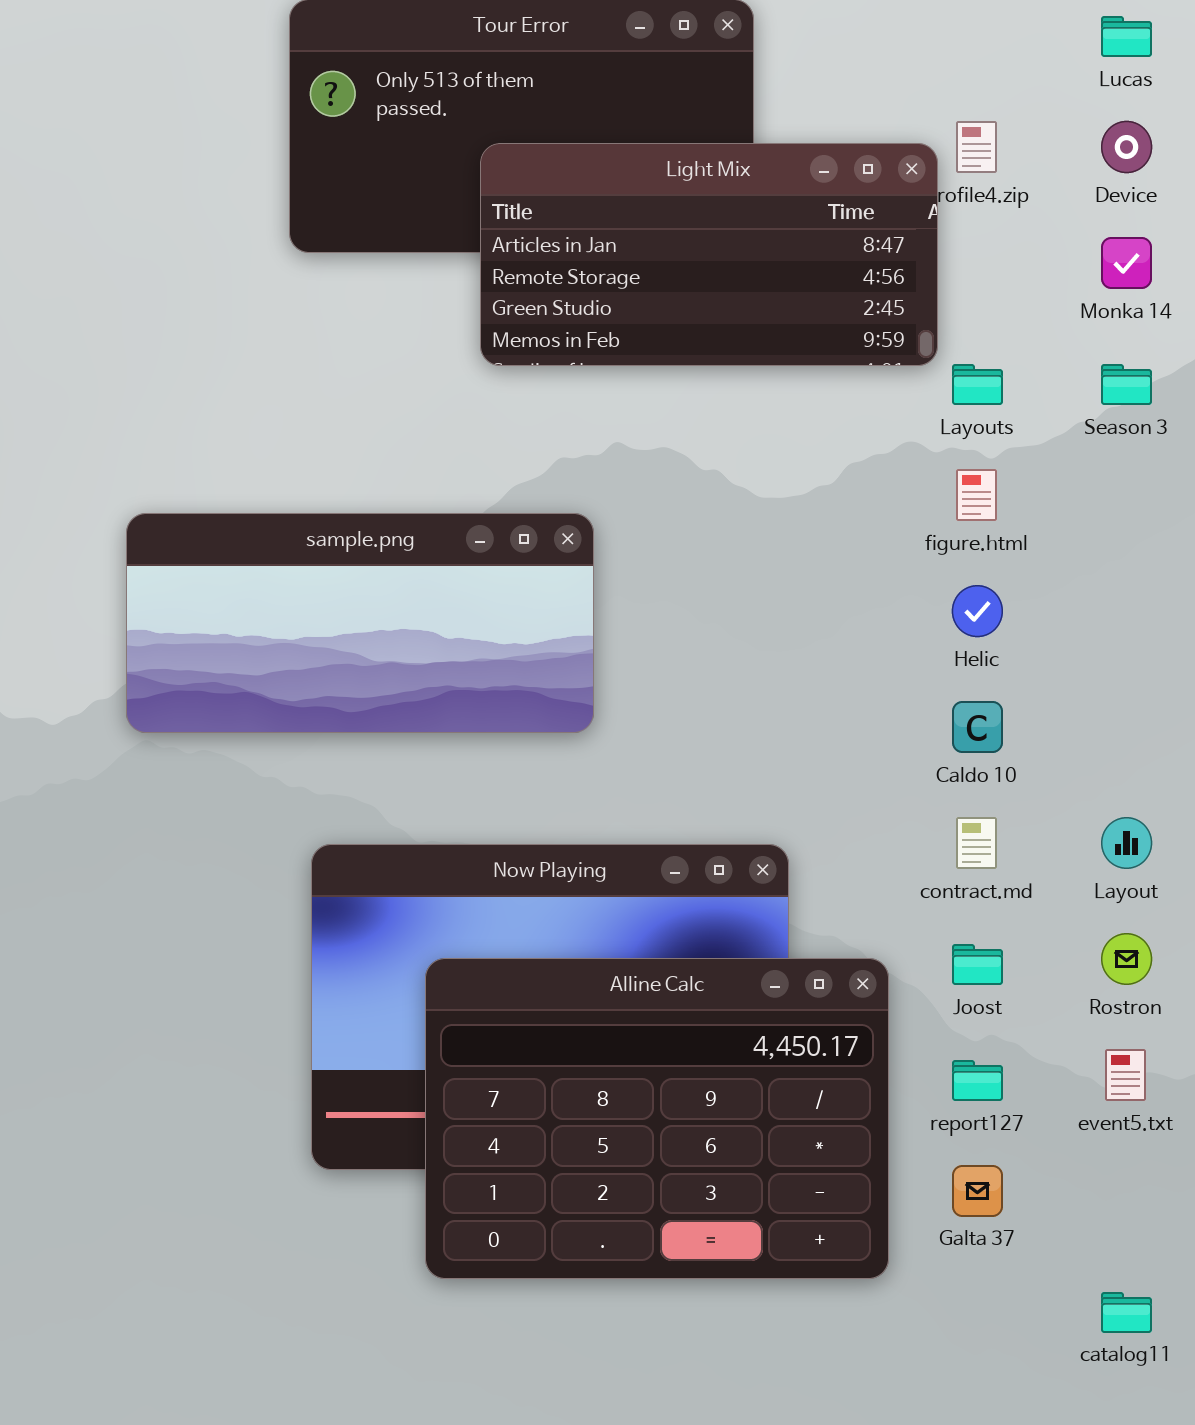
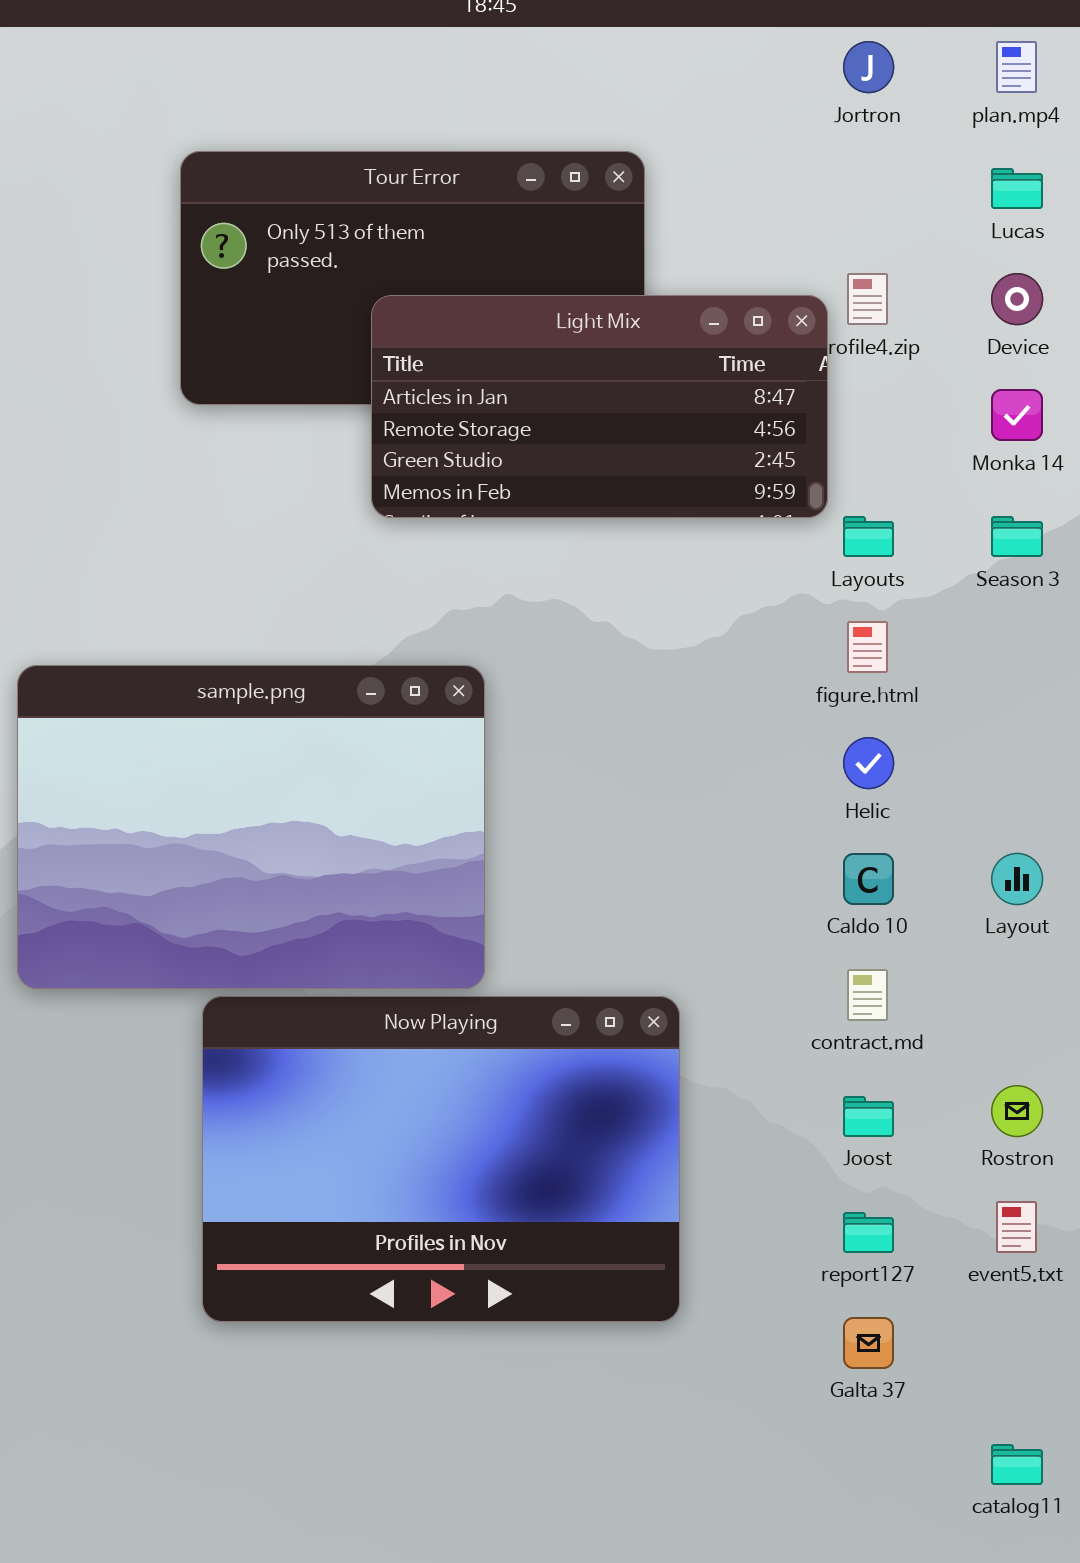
sample.png: [126,513,594,733] -> [17,665,485,989], resized
Layout: [1101,817,1152,869] -> [991,853,1043,905], moved
Alline Calc: [425,958,889,1279] -> none, closed

